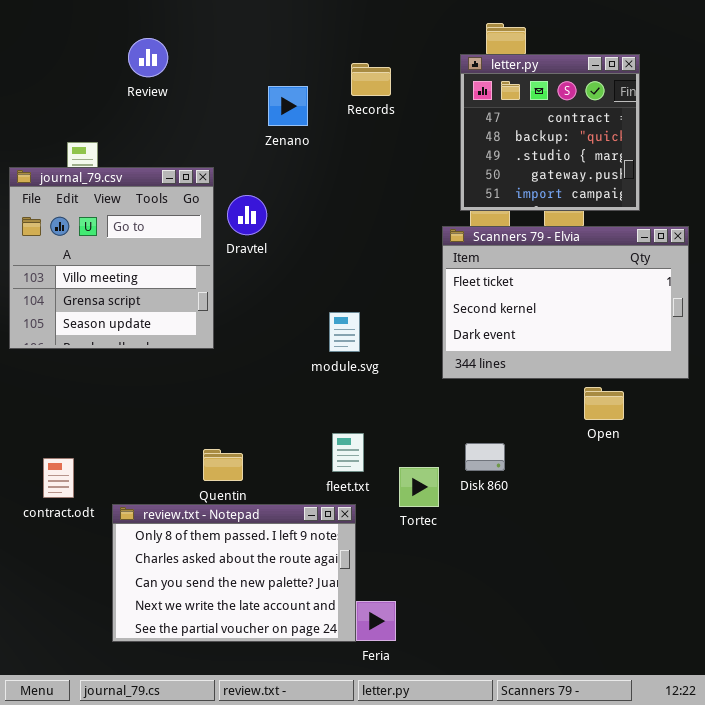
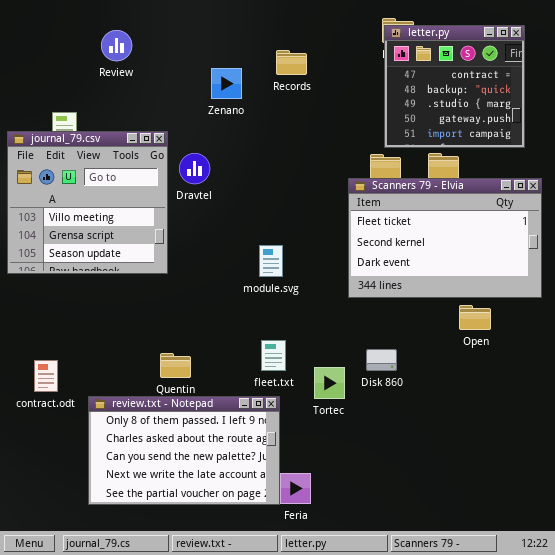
letter.py: [460,54,640,211] -> [384,25,525,148], moved

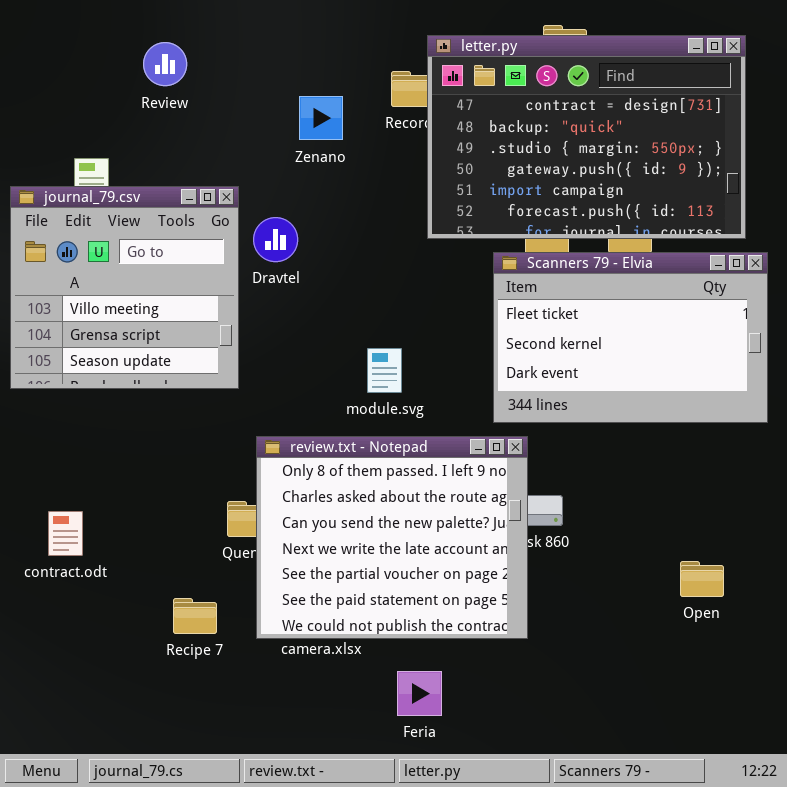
letter.py: [384,25,525,148] -> [427,35,746,239], resized
Open: [459,305,491,330] -> [680,561,724,597], moved
review.txt - Notepad: [88,396,280,505] -> [256,436,528,639], moved, resized

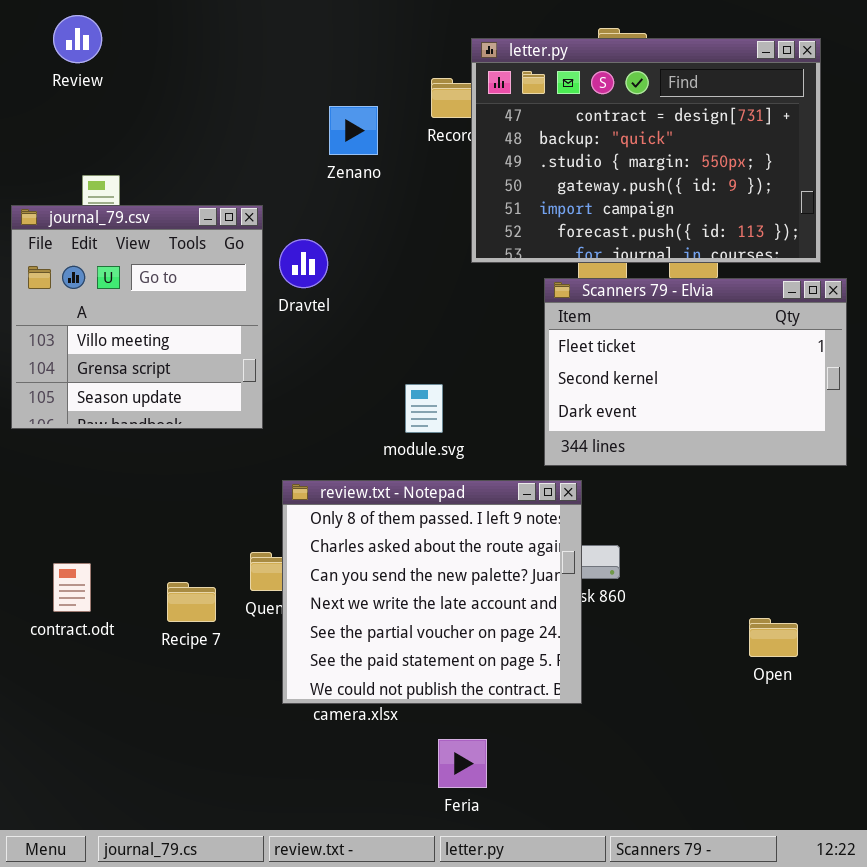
Review: [143,42,187,86] -> [53,15,102,63], moved
Recipe 7: [173,598,217,634] -> [167,582,216,622], moved

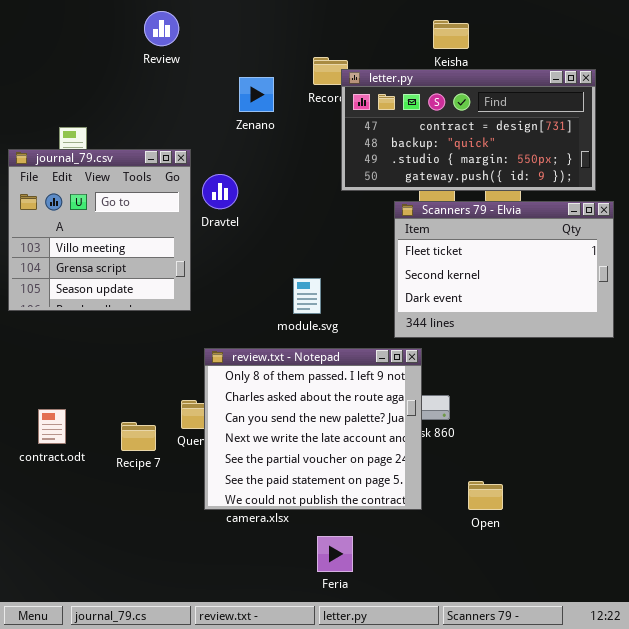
Review: [53,15,102,63] -> [144,11,179,46], moved
letter.py: [471,38,821,263] -> [341,69,596,191], resized
Open: [749,618,798,657] -> [468,481,503,510], moved

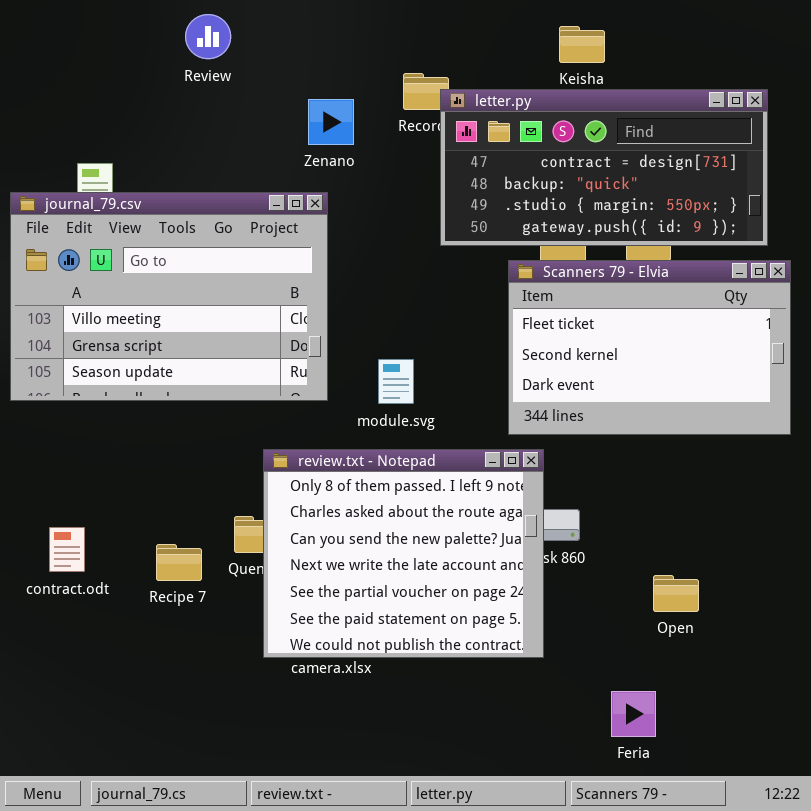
journal_79.csv: [8,149,191,311] -> [10,192,328,401], resized
Open: [468,481,503,510] -> [653,575,699,612], moved
Feria: [317,536,353,572] -> [611,691,656,737], moved

